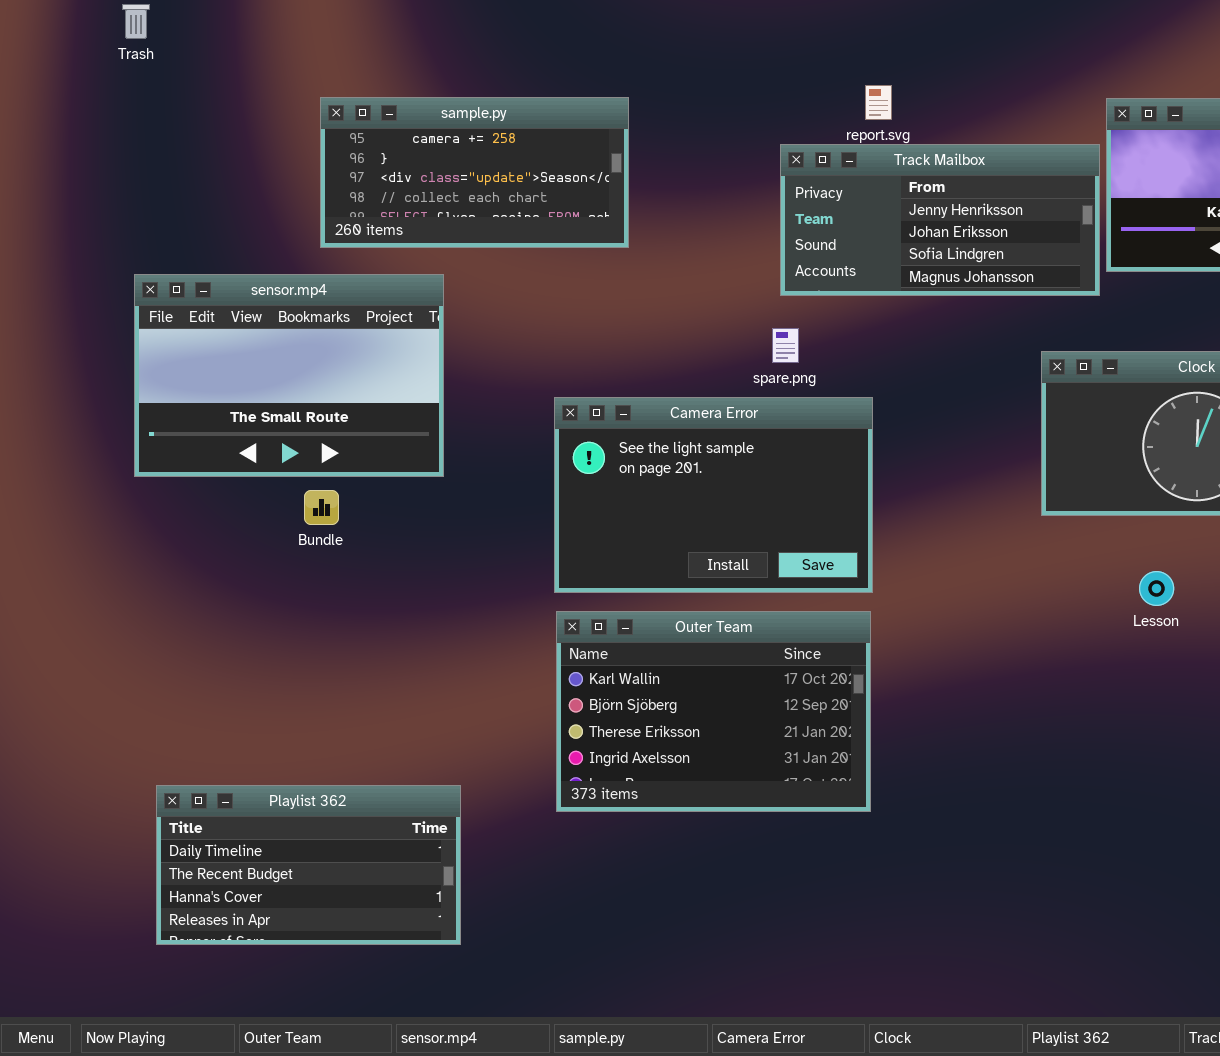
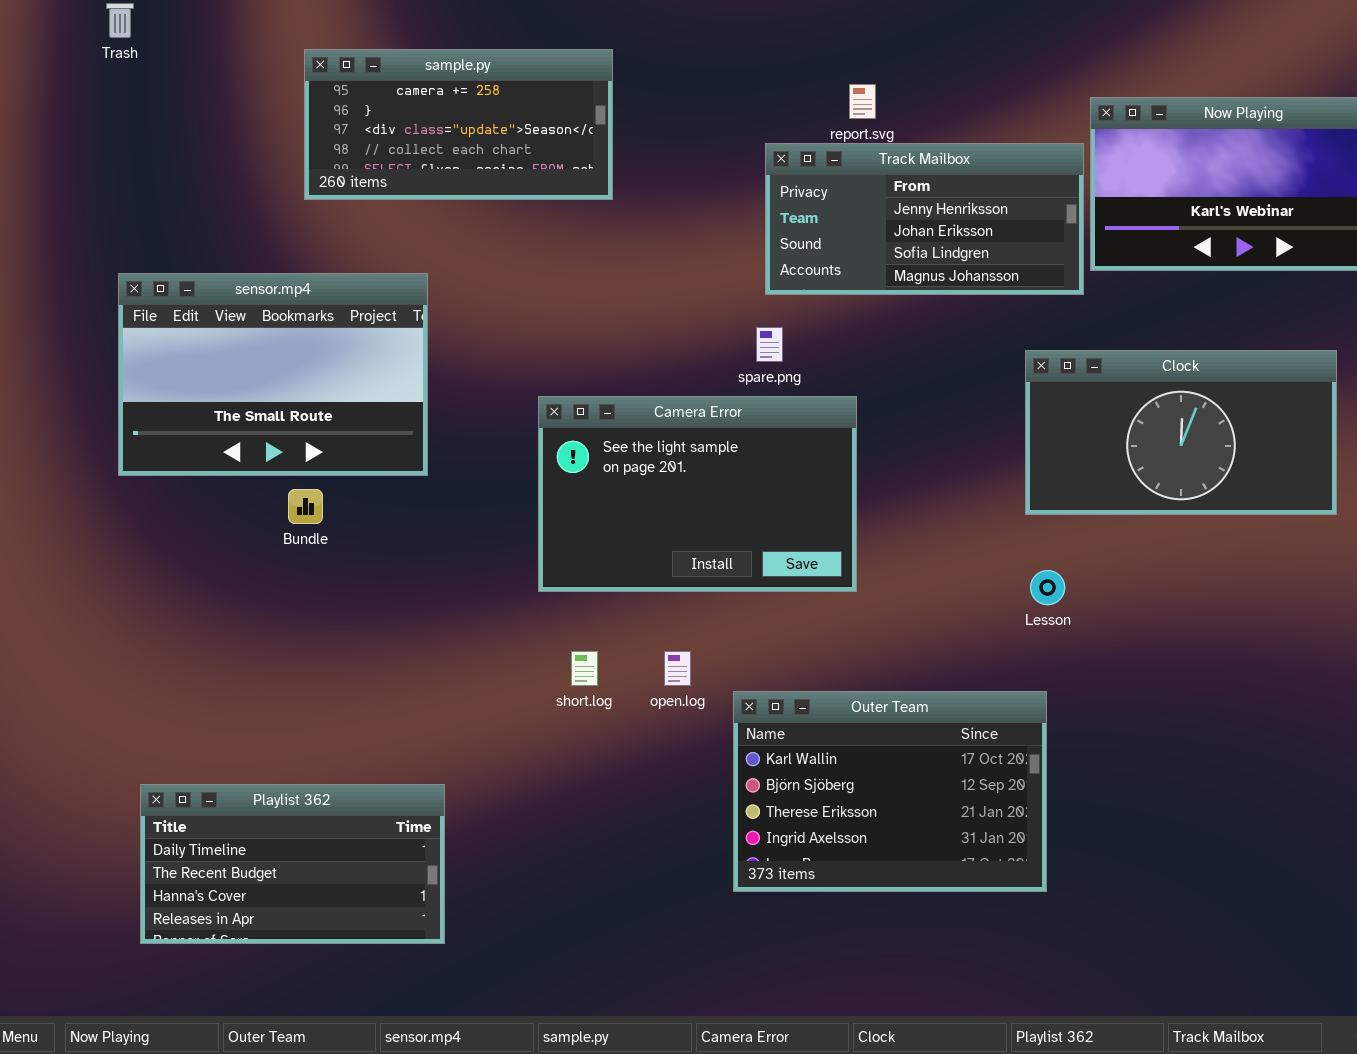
sample.py: [320,97,629,248] -> [304,49,613,200], moved
Lesson: [1139,571,1174,606] -> [1030,570,1065,605], moved
Outer Team: [556,611,871,812] -> [733,691,1047,892], moved

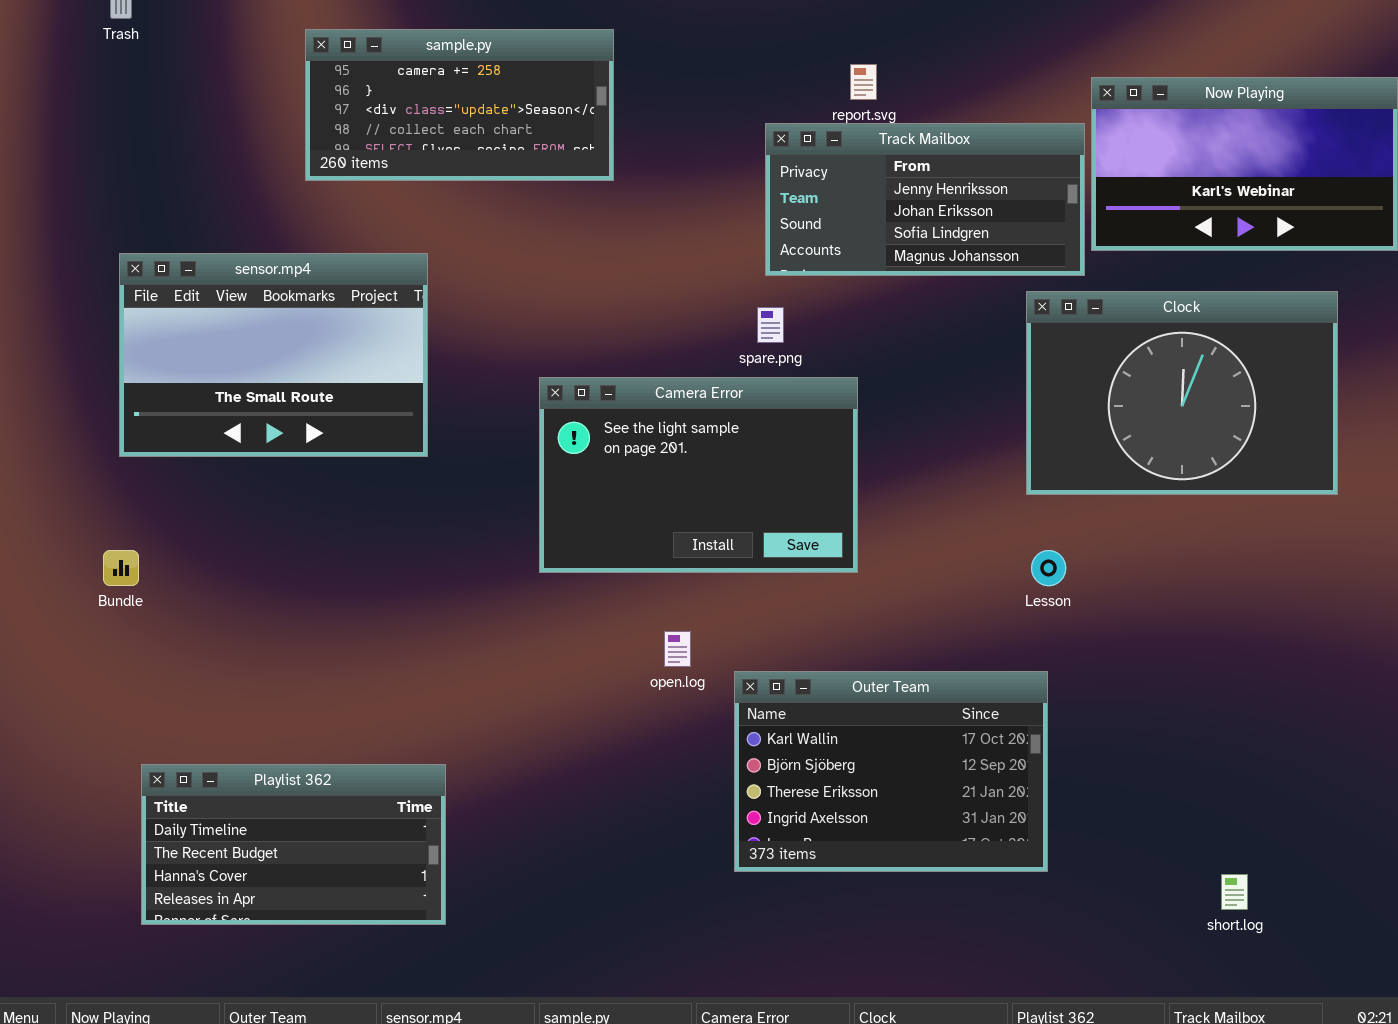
Clock: [1025,350,1337,515] -> [1026,291,1338,495], resized
Bundle: [288,489,323,524] -> [103,550,139,586], moved
short.log: [571,651,598,686] -> [1221,874,1248,910], moved

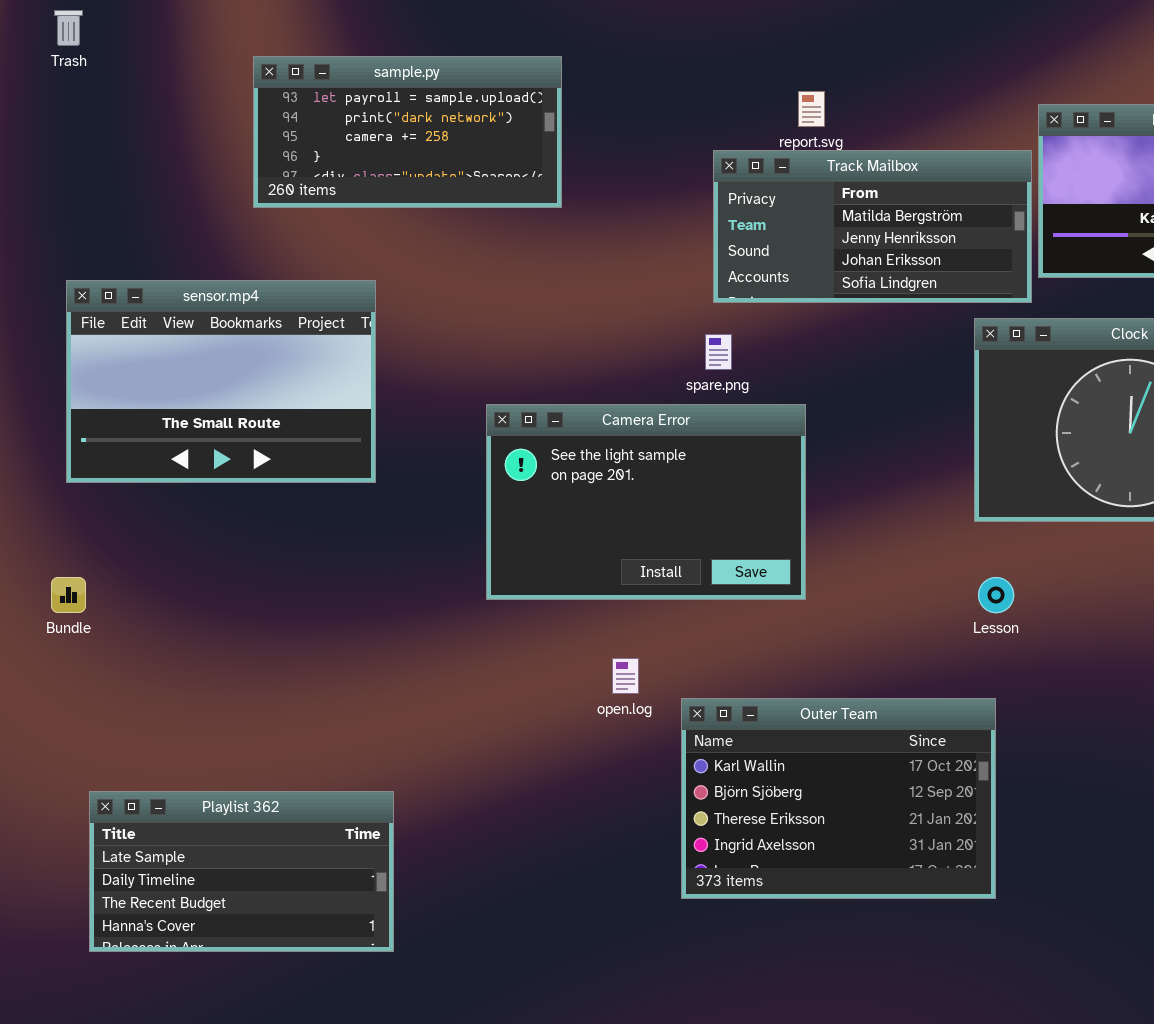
sample.py: [305,29,614,181] -> [253,56,562,208], scrolled up 2 rows
Track Mailbox: [765,123,1085,276] -> [713,150,1032,303], scrolled up 1 row
Playlist 362: [141,764,446,925] -> [89,791,394,952], scrolled up 1 row

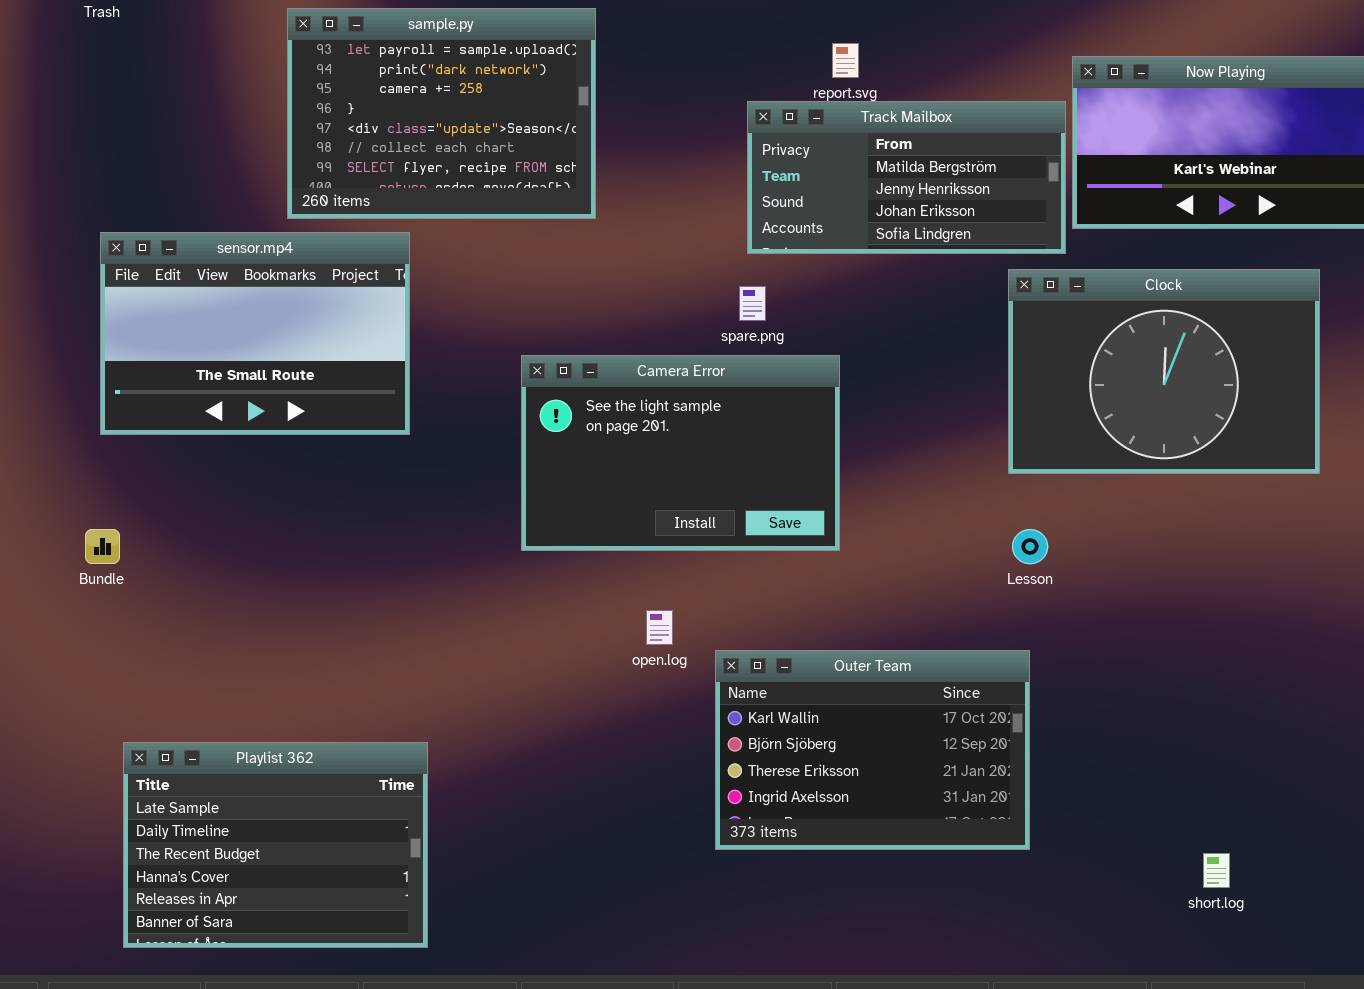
sample.py: [253,56,562,208] -> [287,8,596,219], resized
Playlist 362: [89,791,394,952] -> [123,742,428,948], resized

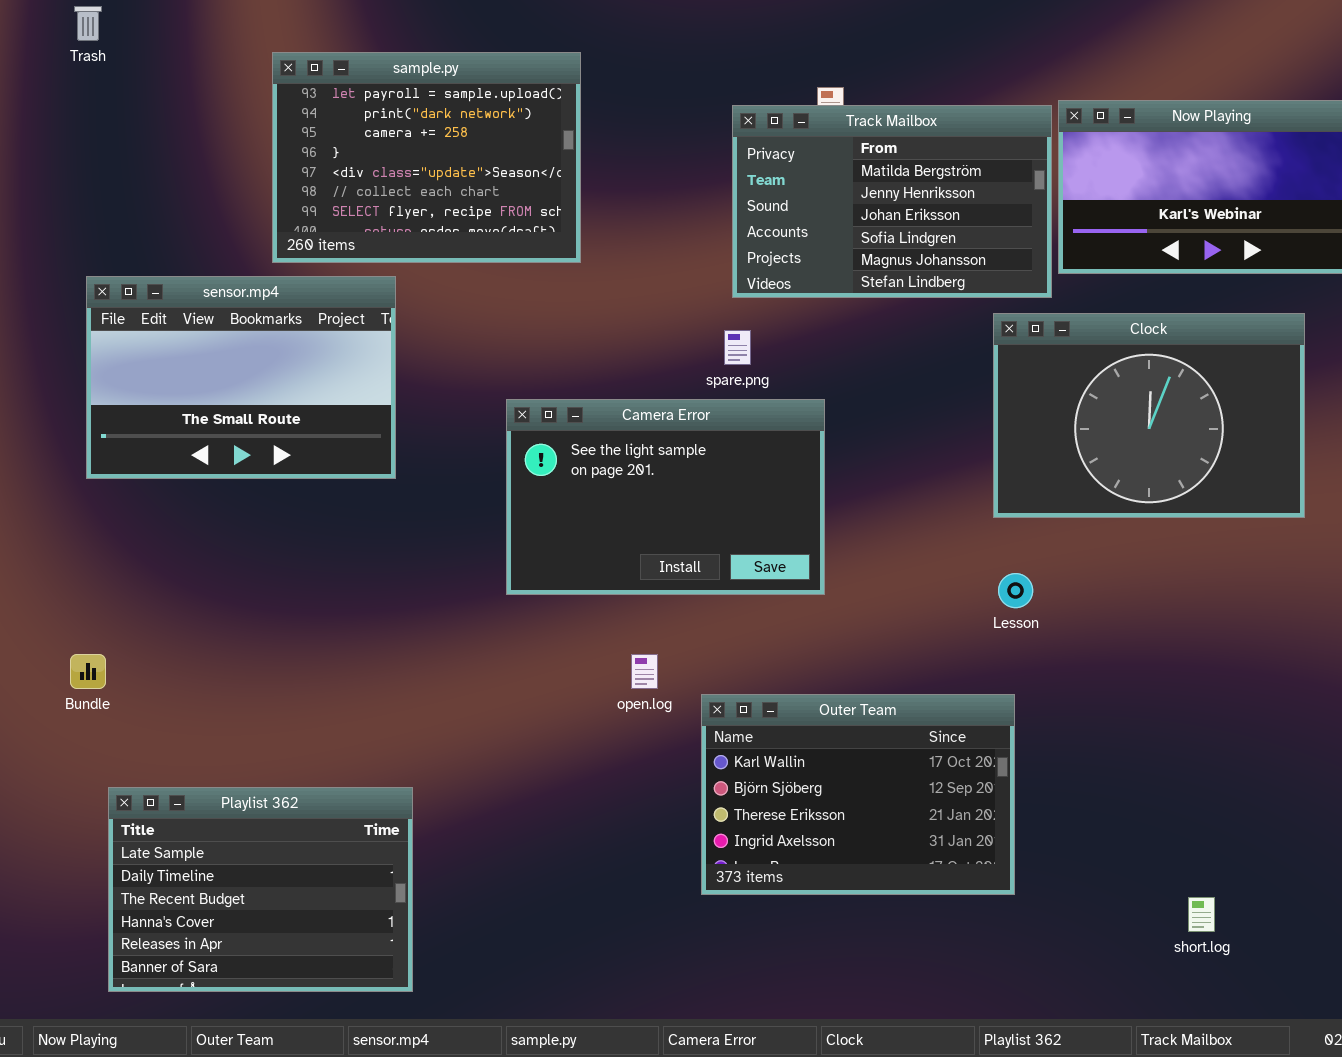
Track Mailbox: [747,101,1066,254] -> [732,105,1052,298], resized
Bundle: [85,529,120,564] -> [70,654,106,689], moved

